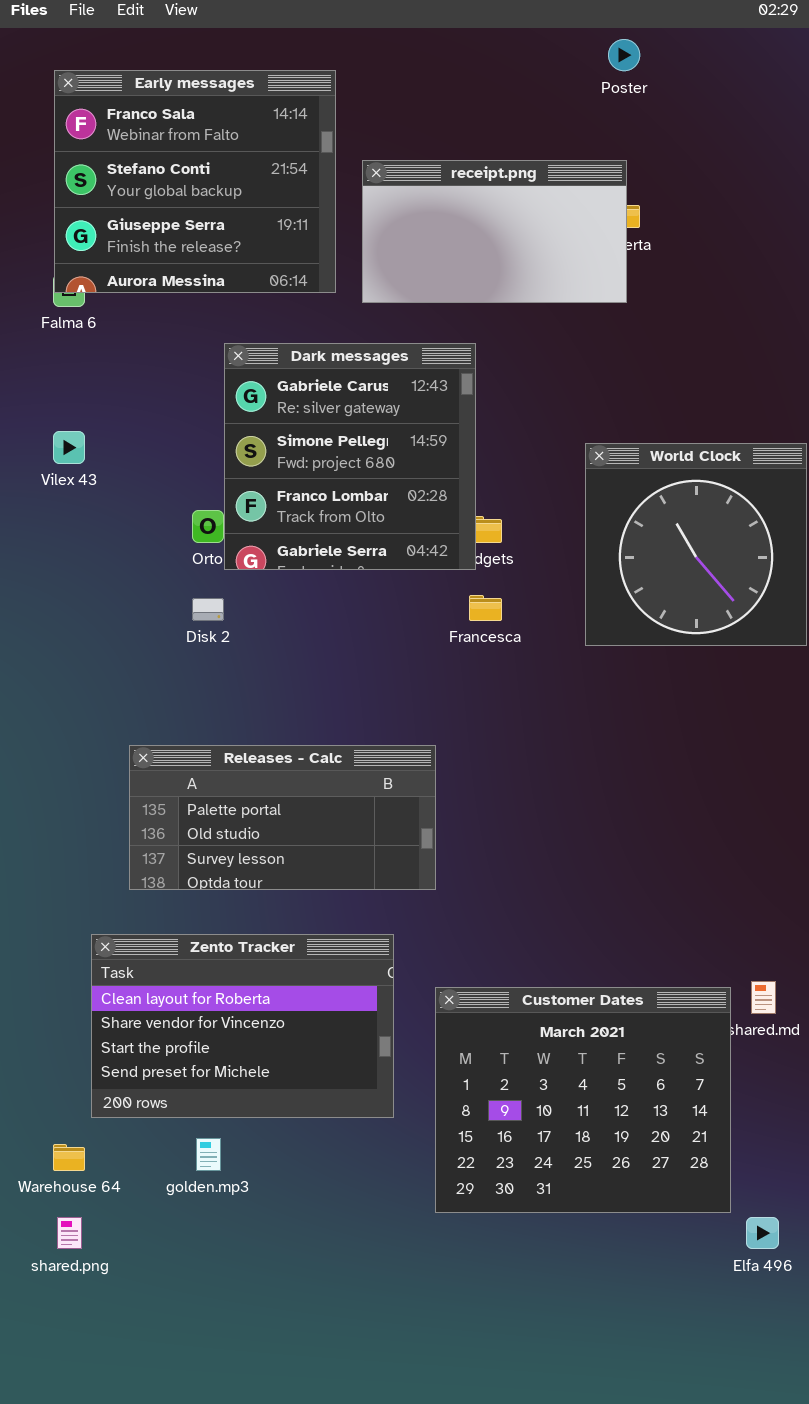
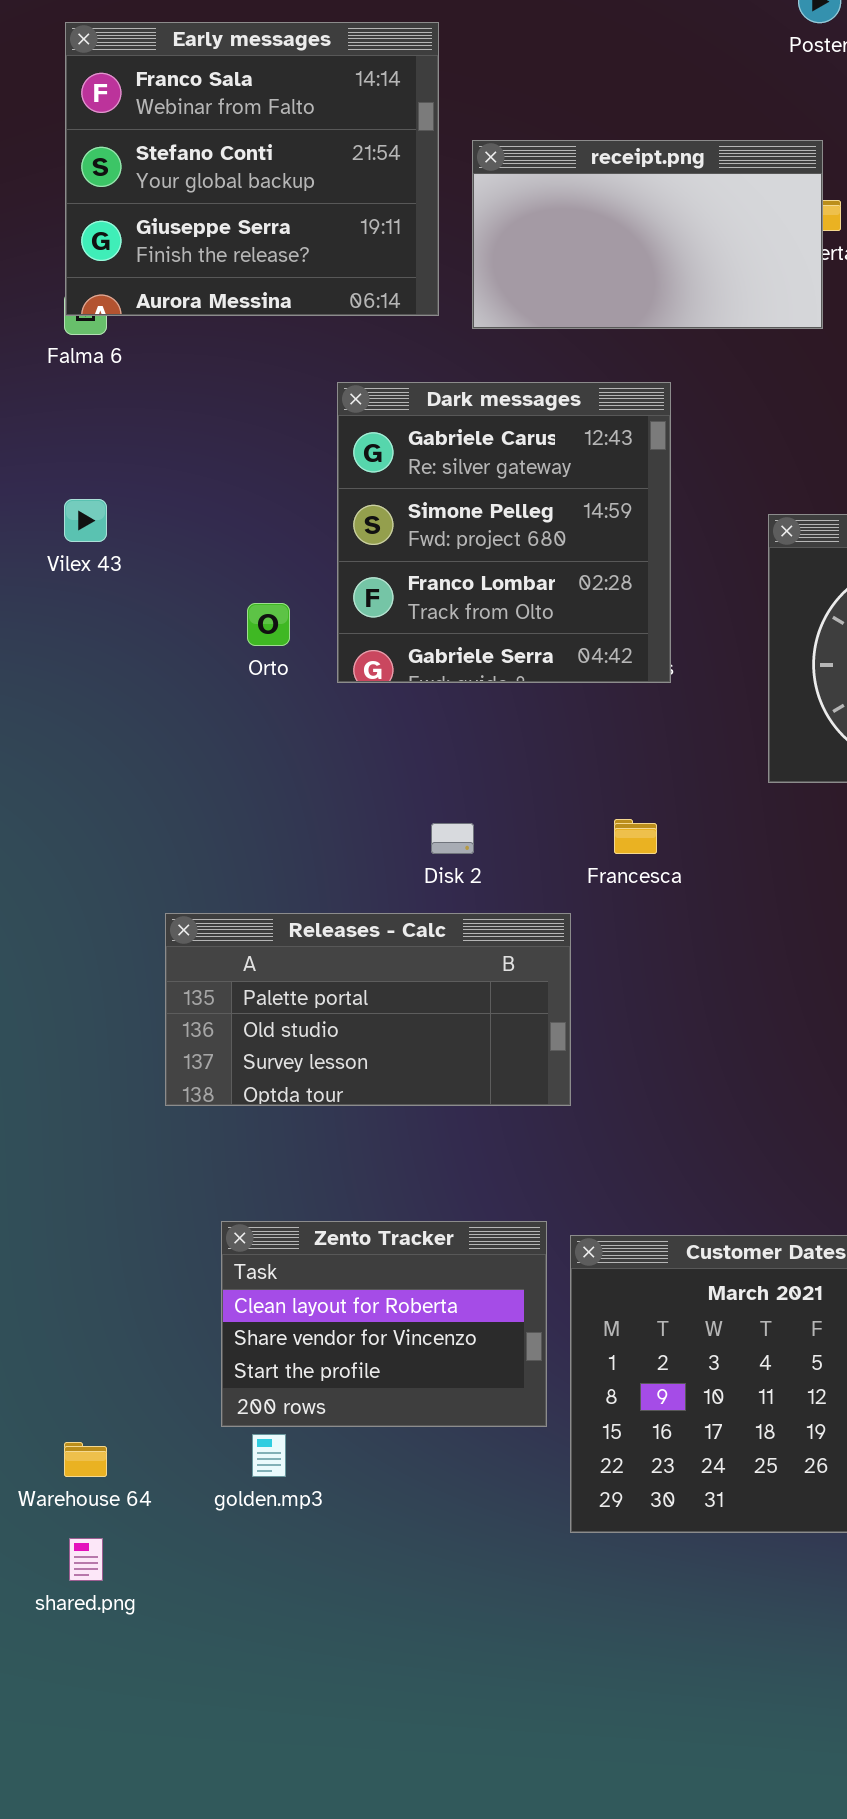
Dark messages: [224,343,476,570] -> [337,382,671,683], moved
Francesca: [469,595,502,621] -> [614,819,657,854], moved
Disk 2: [192,598,224,621] -> [431,823,474,854], moved
Zento Tracker: [91,934,394,1118] -> [221,1221,547,1427], moved, resized

